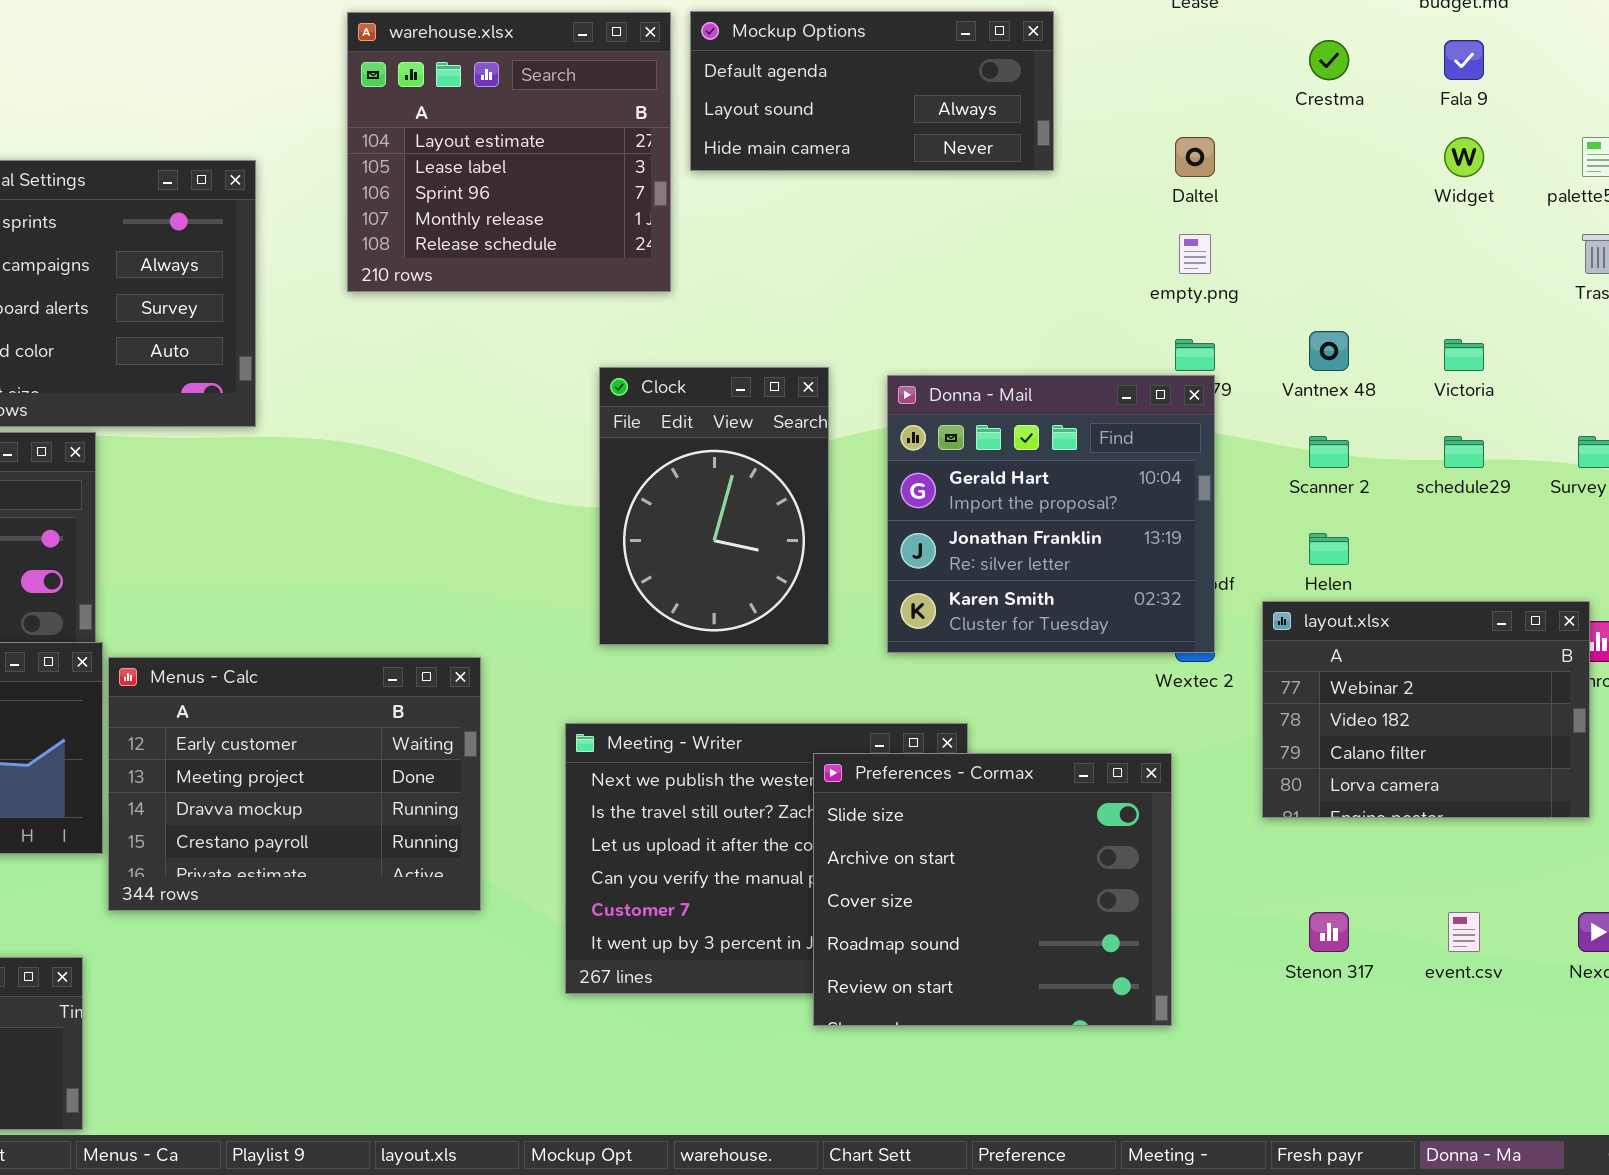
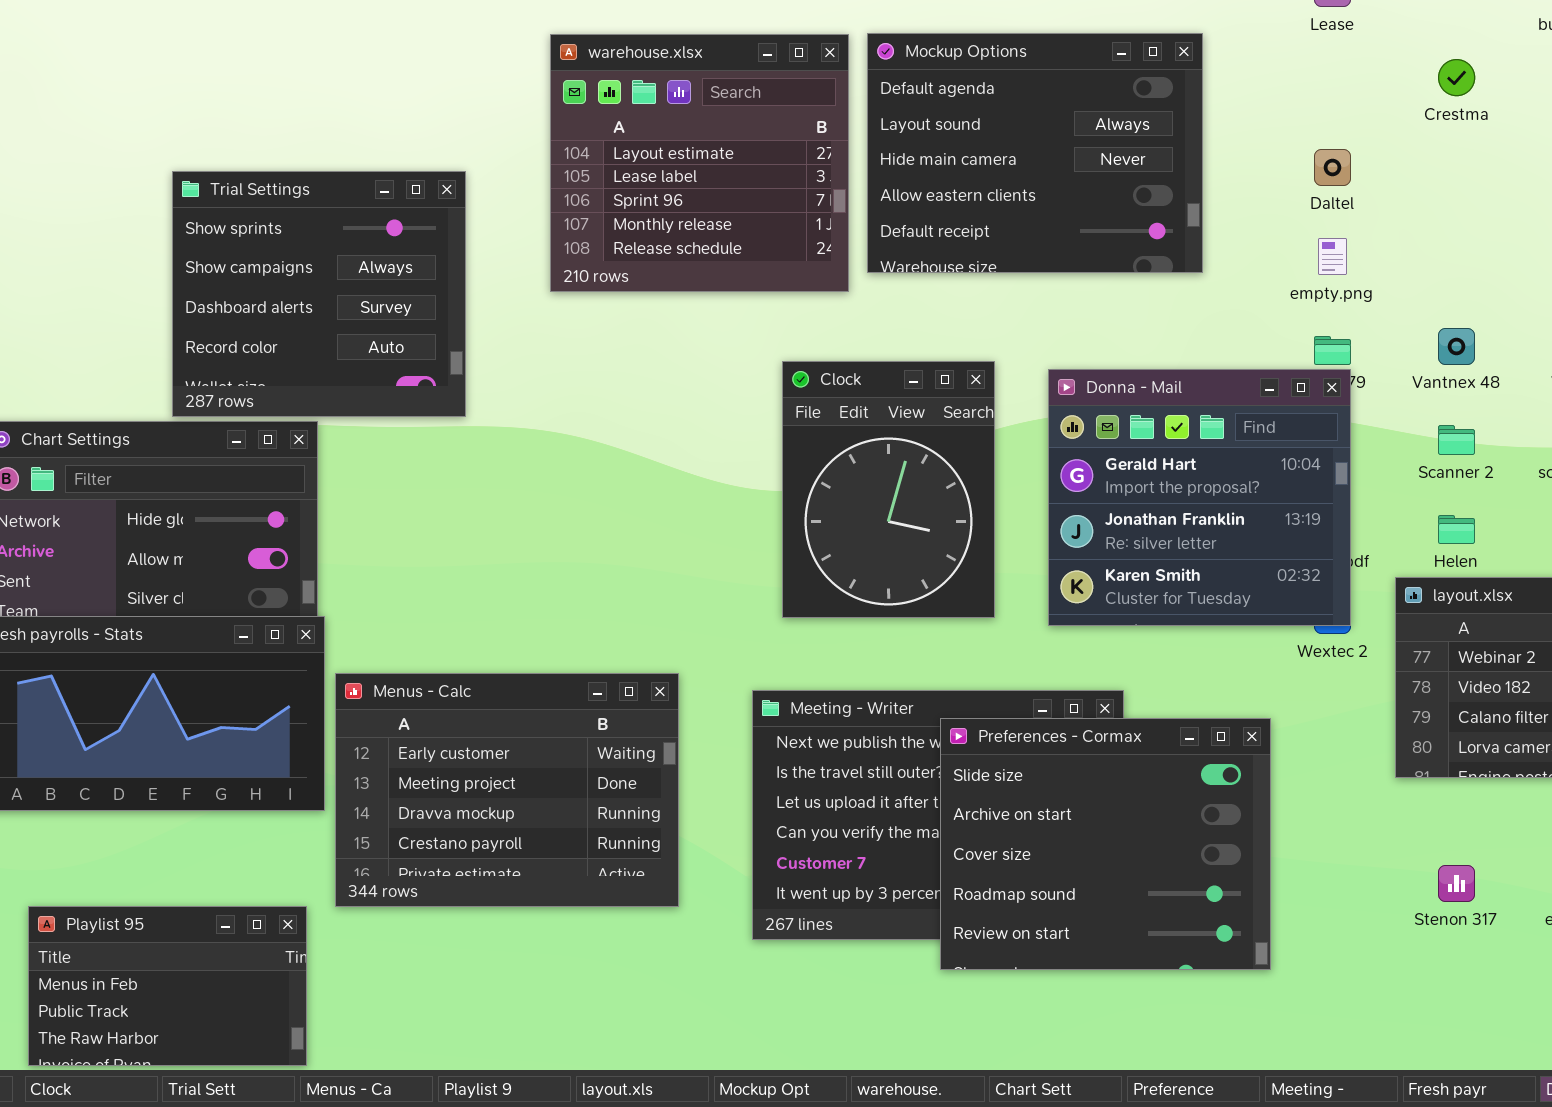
Mockup Options: [690,11,1054,171] -> [867,33,1203,273], resized
Menus - Calc: [108,657,481,911] -> [335,673,679,907], moved
Preferences - Cormax: [813,753,1172,1026] -> [940,718,1271,970], moved

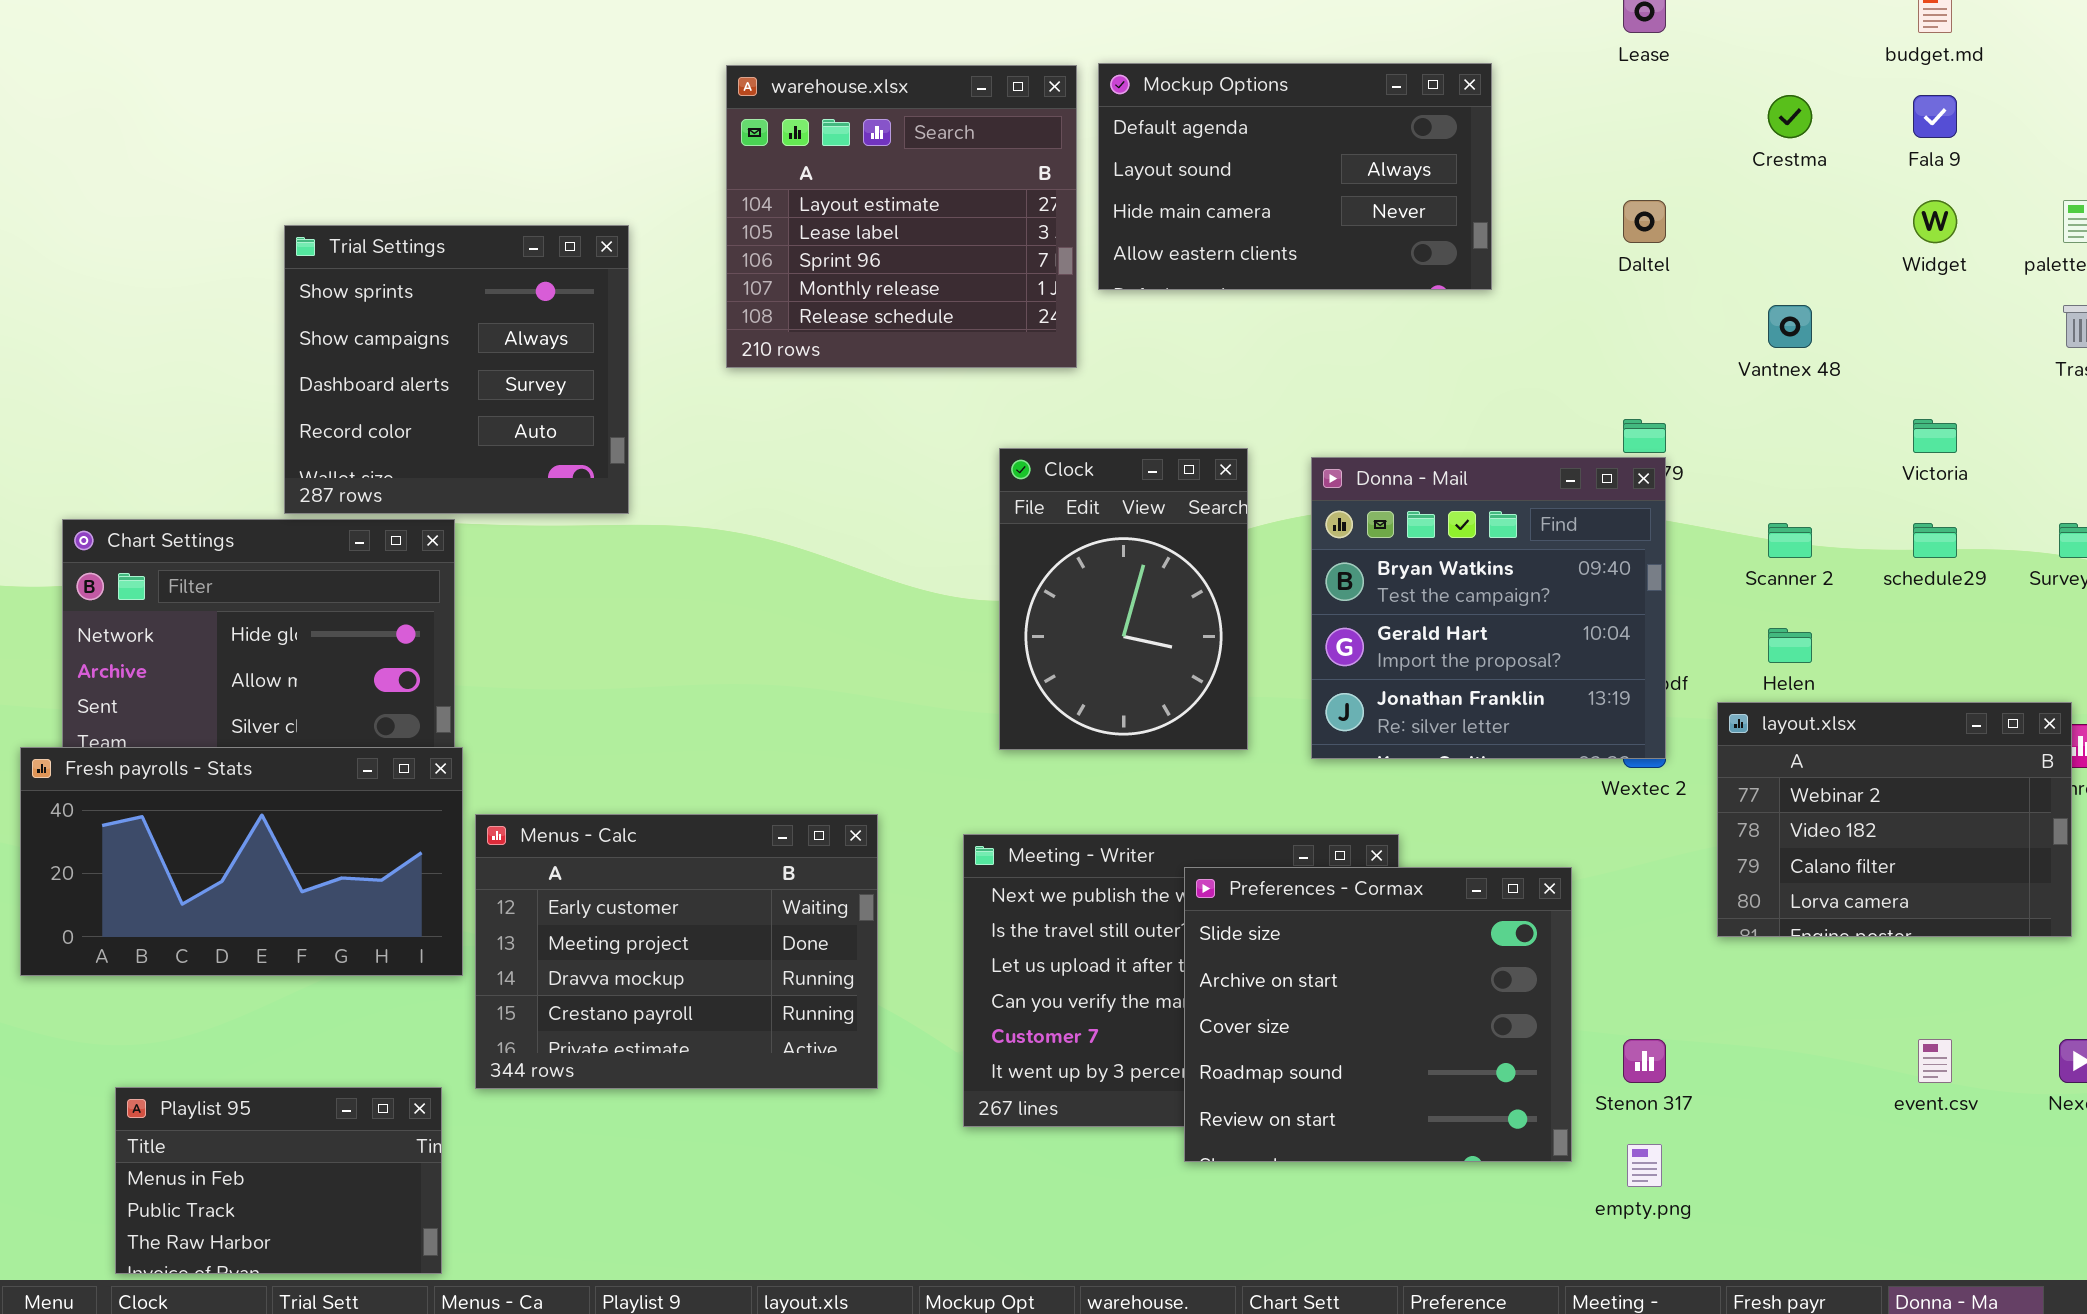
Mockup Options: [867,33,1203,273] -> [1098,63,1492,290], resized
empty.png: [1318,238,1347,275] -> [1627,1144,1662,1187], moved
Vantnex 48: [1438,328,1475,365] -> [1768,305,1812,348], moved
Donna - Mail: [1048,369,1351,626] -> [1311,457,1666,759], scrolled up 1 row
Stenon 317: [1438,865,1475,902] -> [1623,1039,1666,1083], moved

